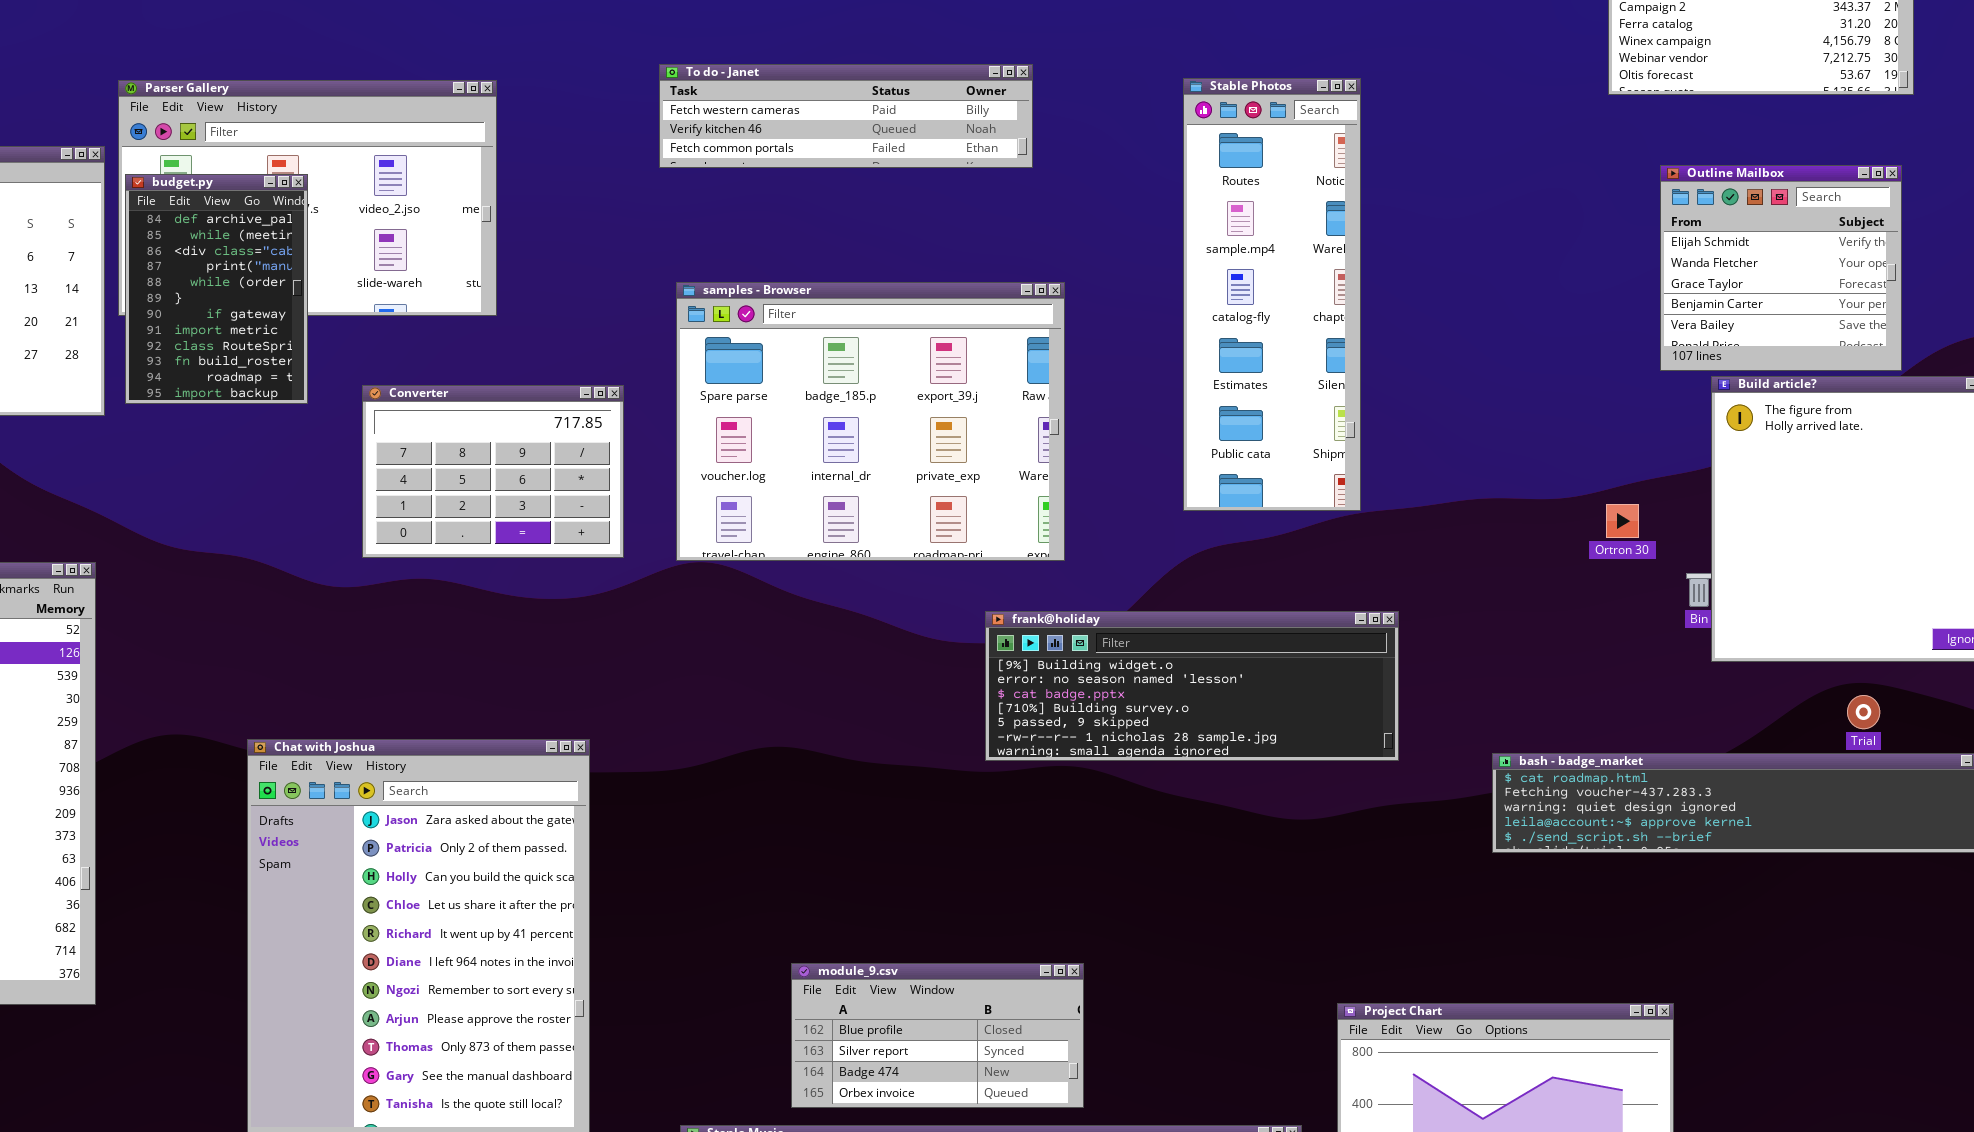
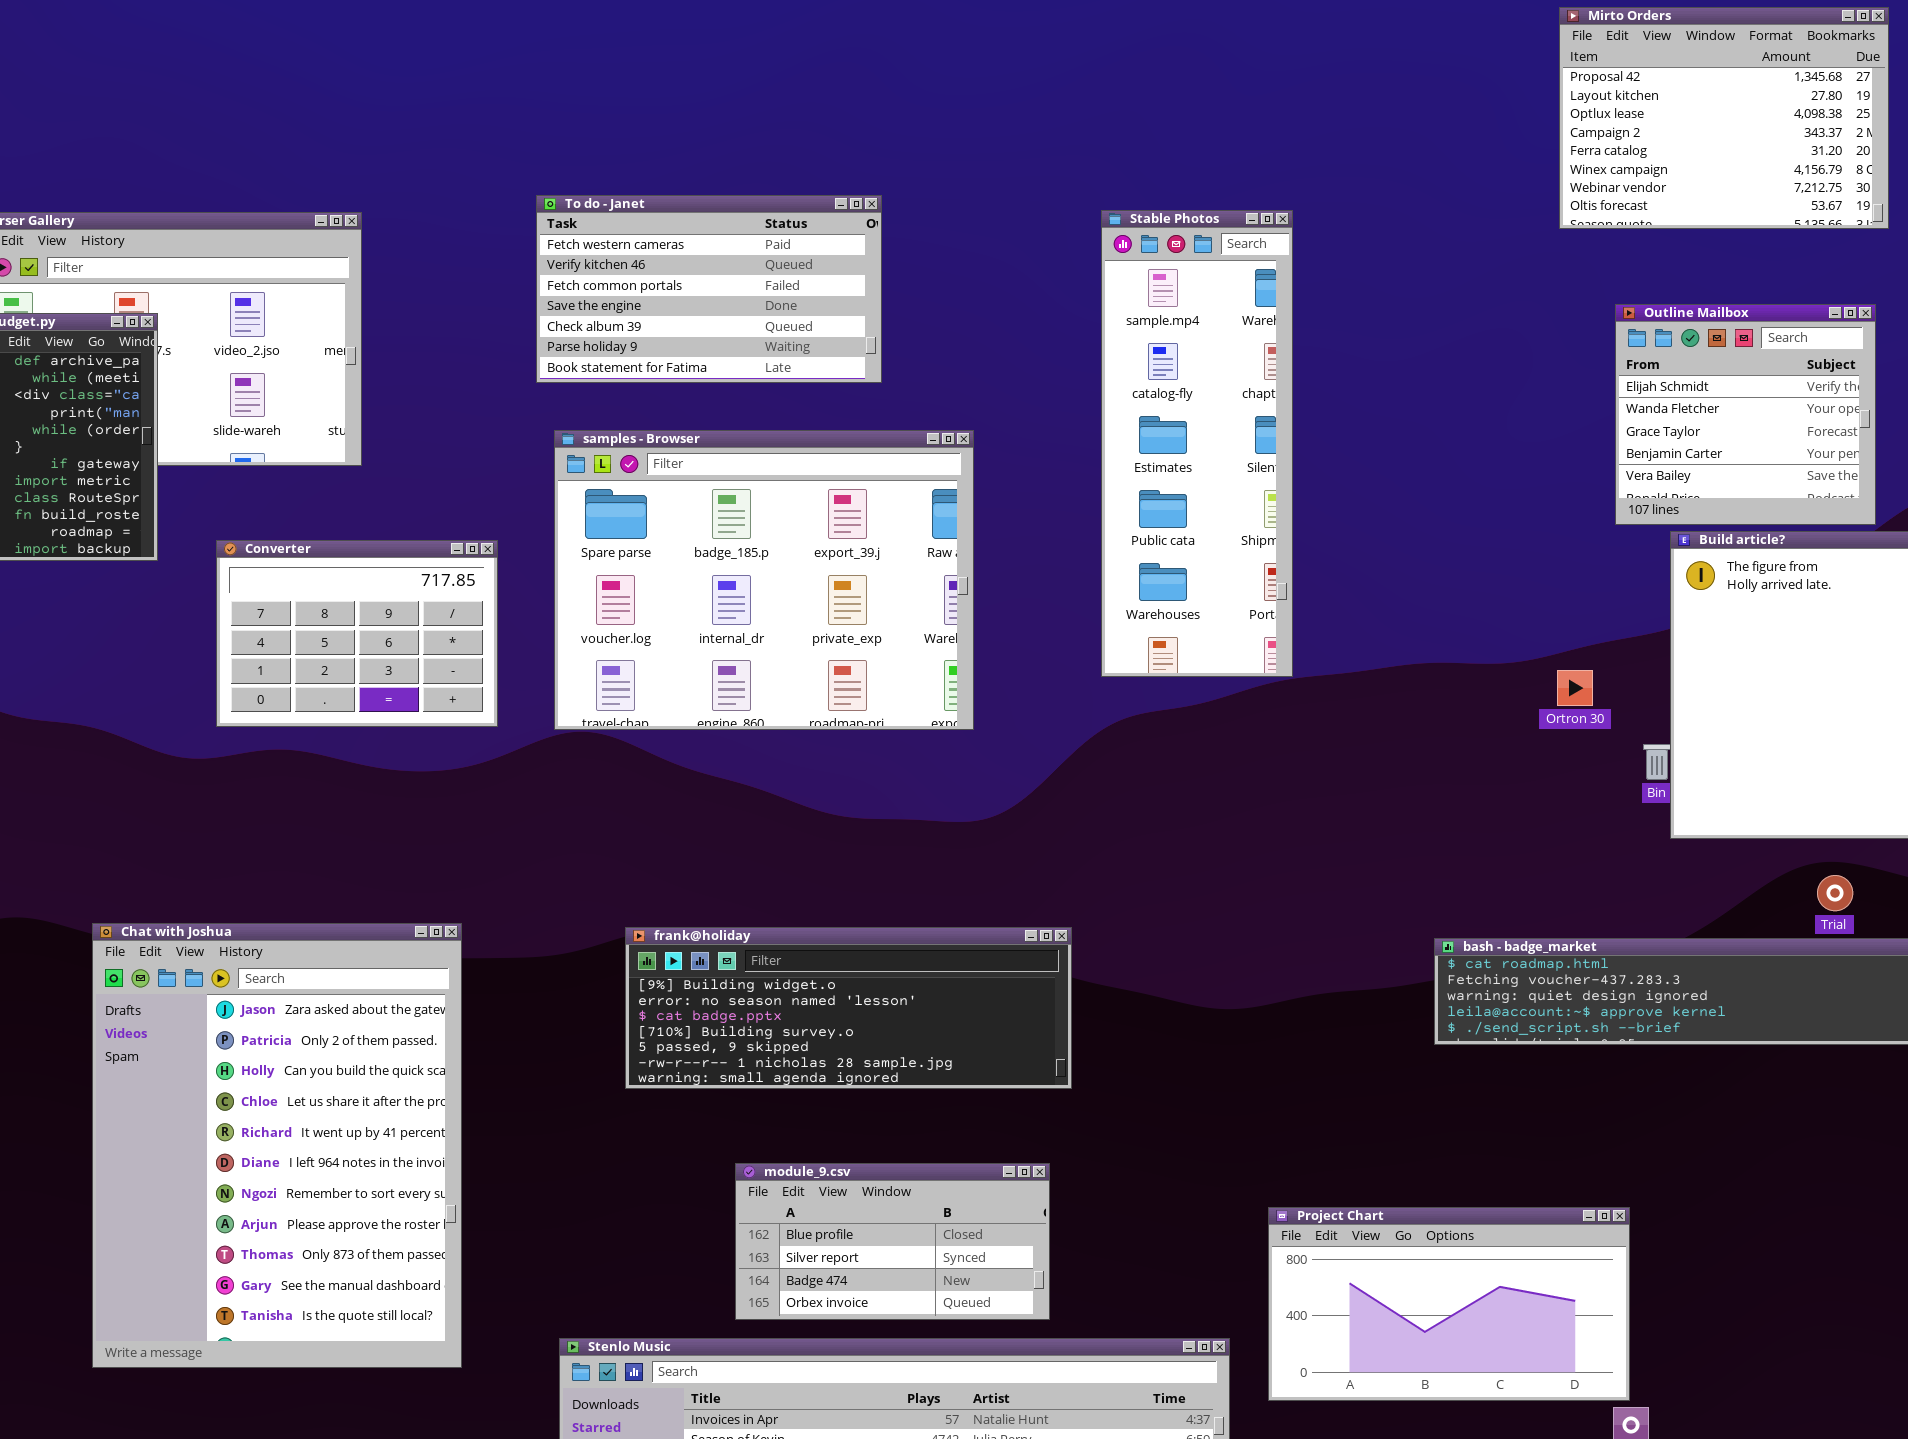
To do - Janet: [659,64,1033,168] -> [536,195,882,383], resized
Stable Photos: [1183,78,1361,511] -> [1101,210,1293,677], scrolled down 1 row
frank@holiday: [985,611,1399,761] -> [625,927,1072,1089], moved
module_9.csv: [791,963,1084,1108] -> [735,1163,1050,1320], moved

